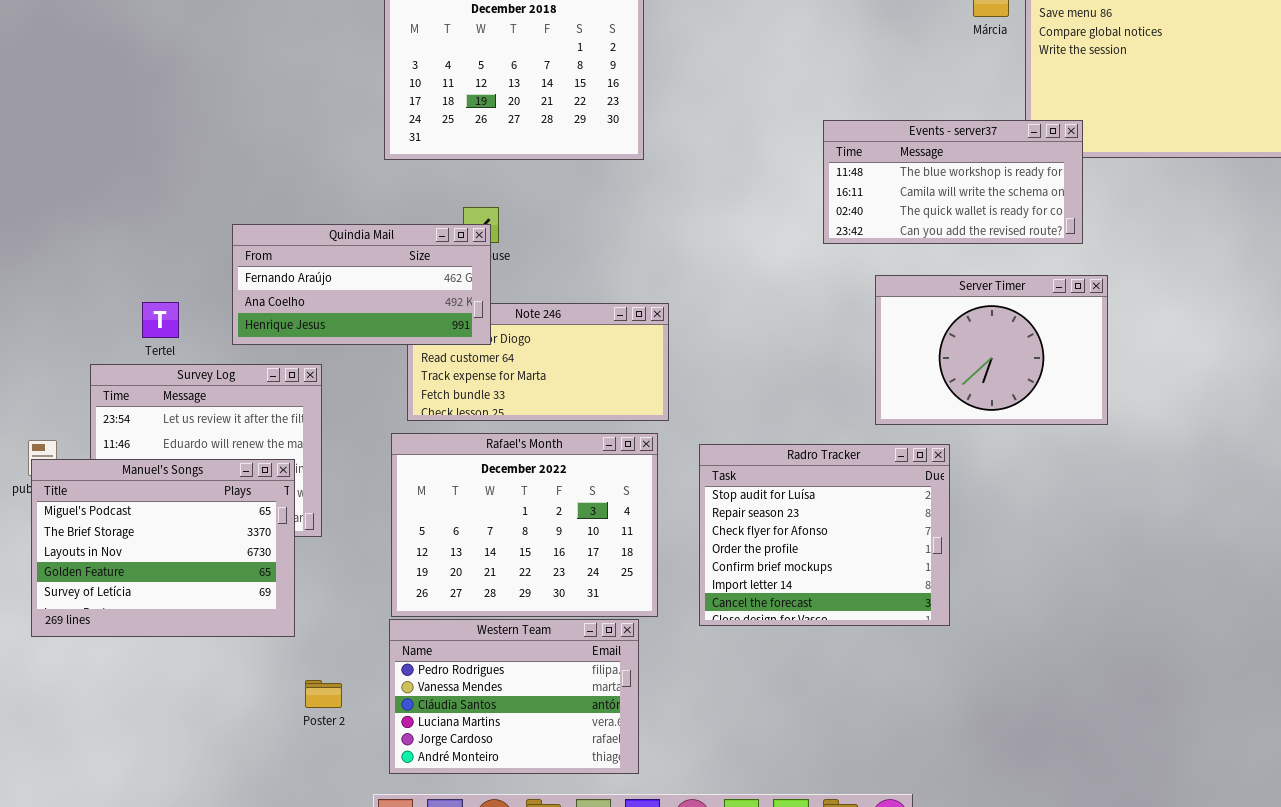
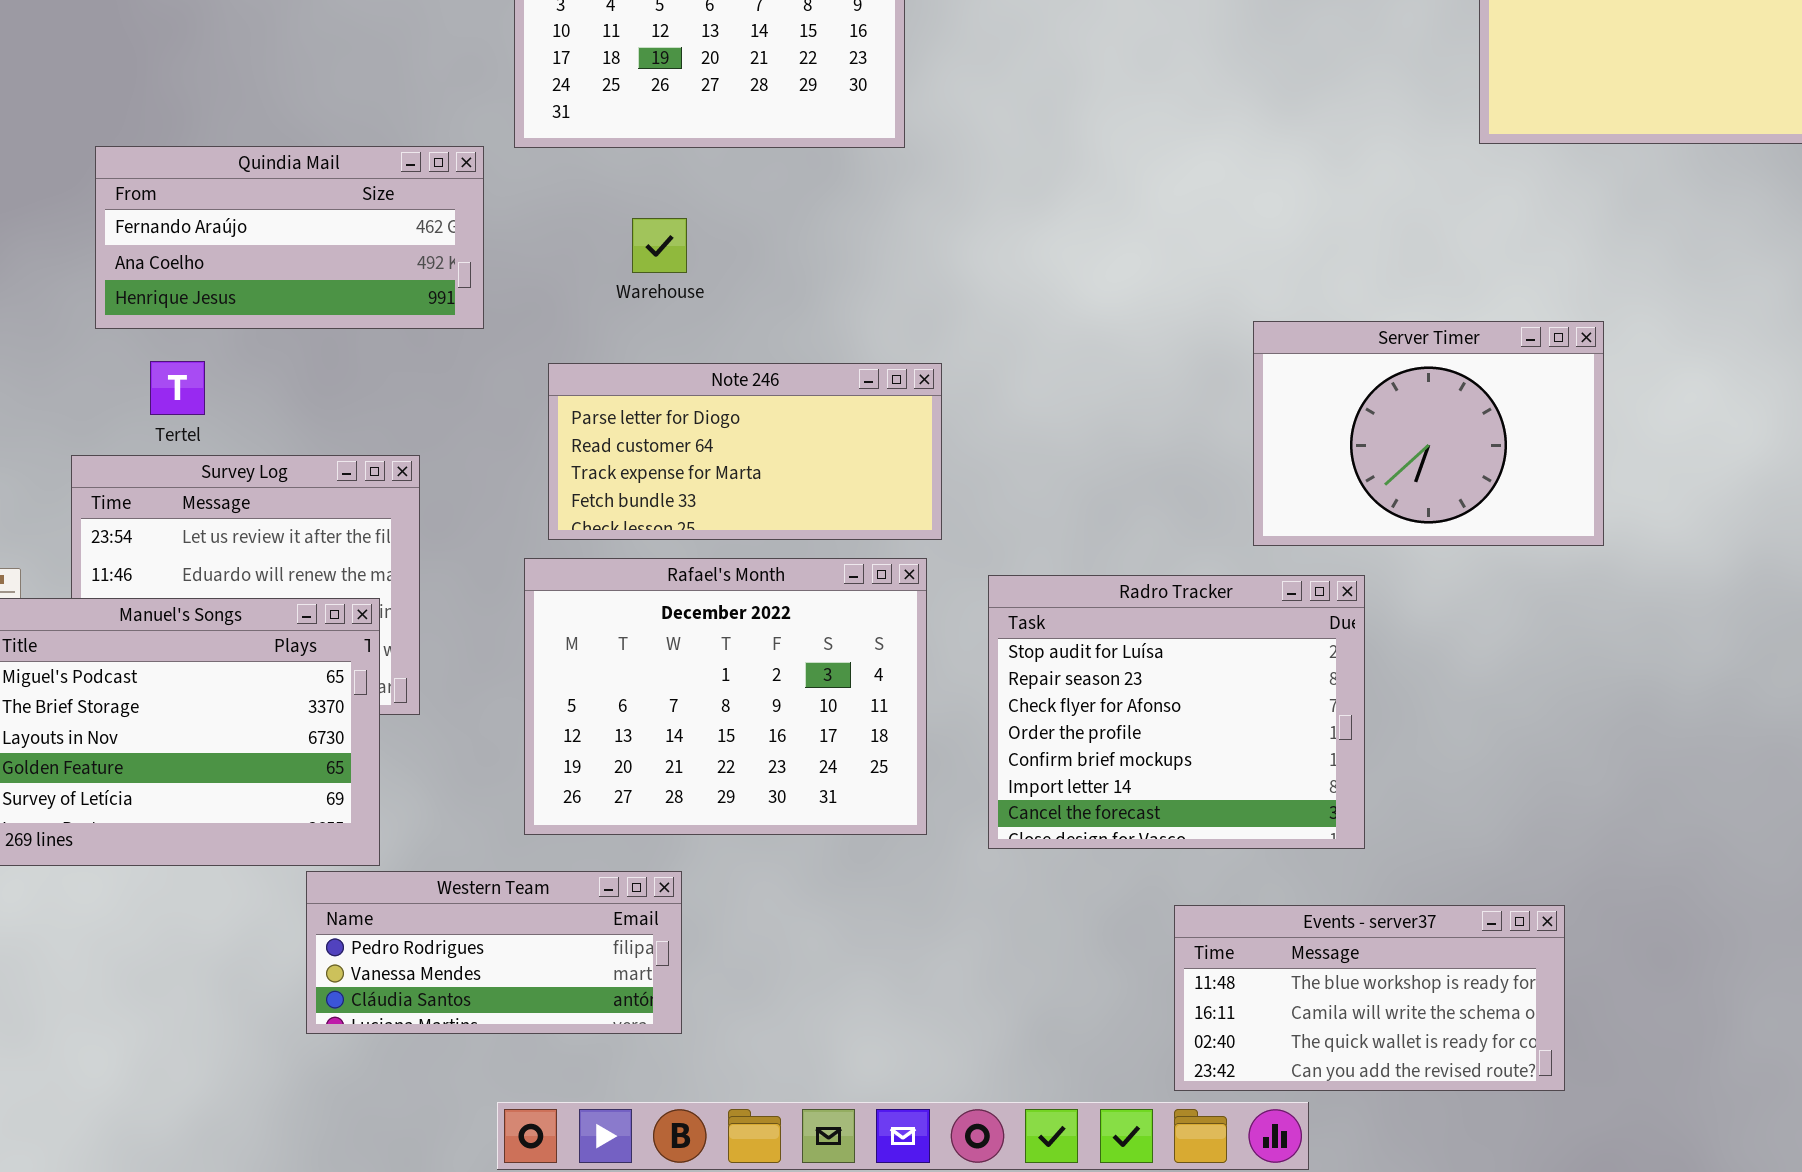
Events - server37: [823,120,1083,244] -> [1174,905,1565,1091], moved
Quindia Mail: [232,224,491,345] -> [95,146,484,329], moved
Western Team: [389,619,639,774] -> [306,871,682,1034], moved, resized

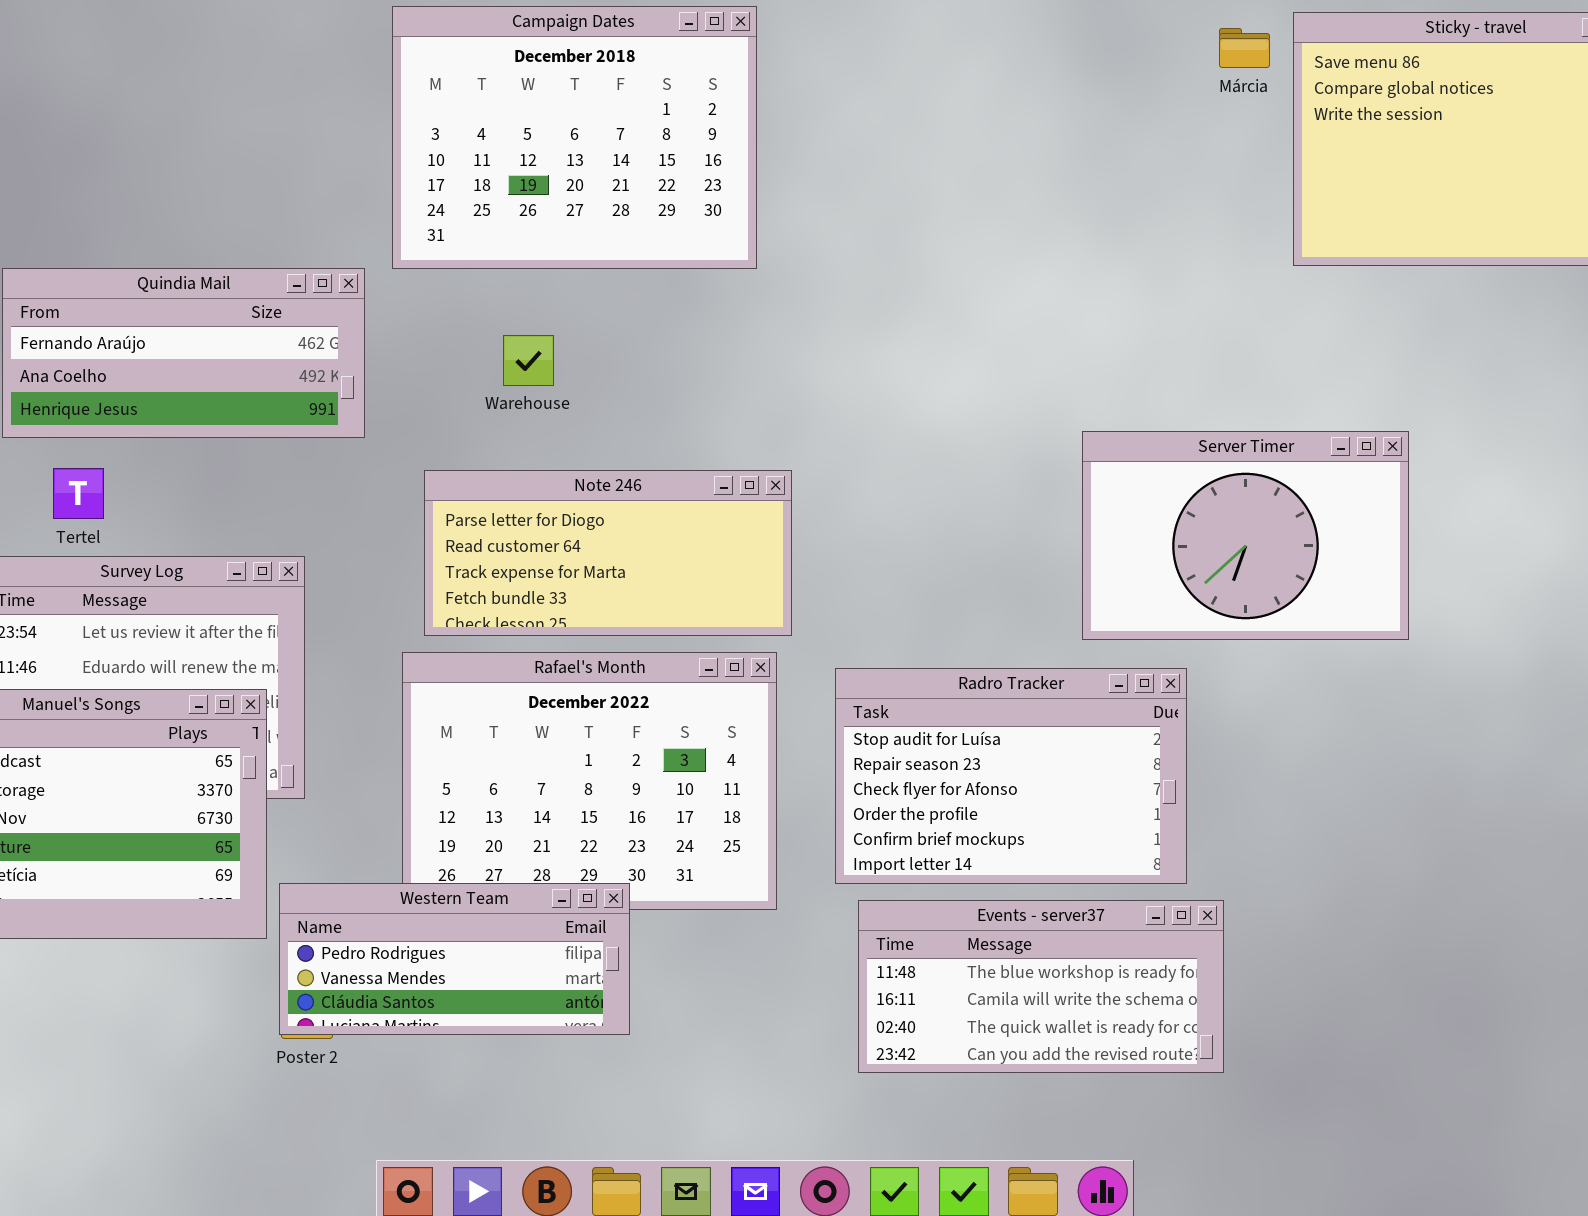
Radro Tracker: [988,575,1365,849] -> [835,668,1187,884], resized
Western Team: [306,871,682,1034] -> [279,883,630,1035], moved
Events - server37: [1174,905,1565,1091] -> [858,900,1224,1073], moved

